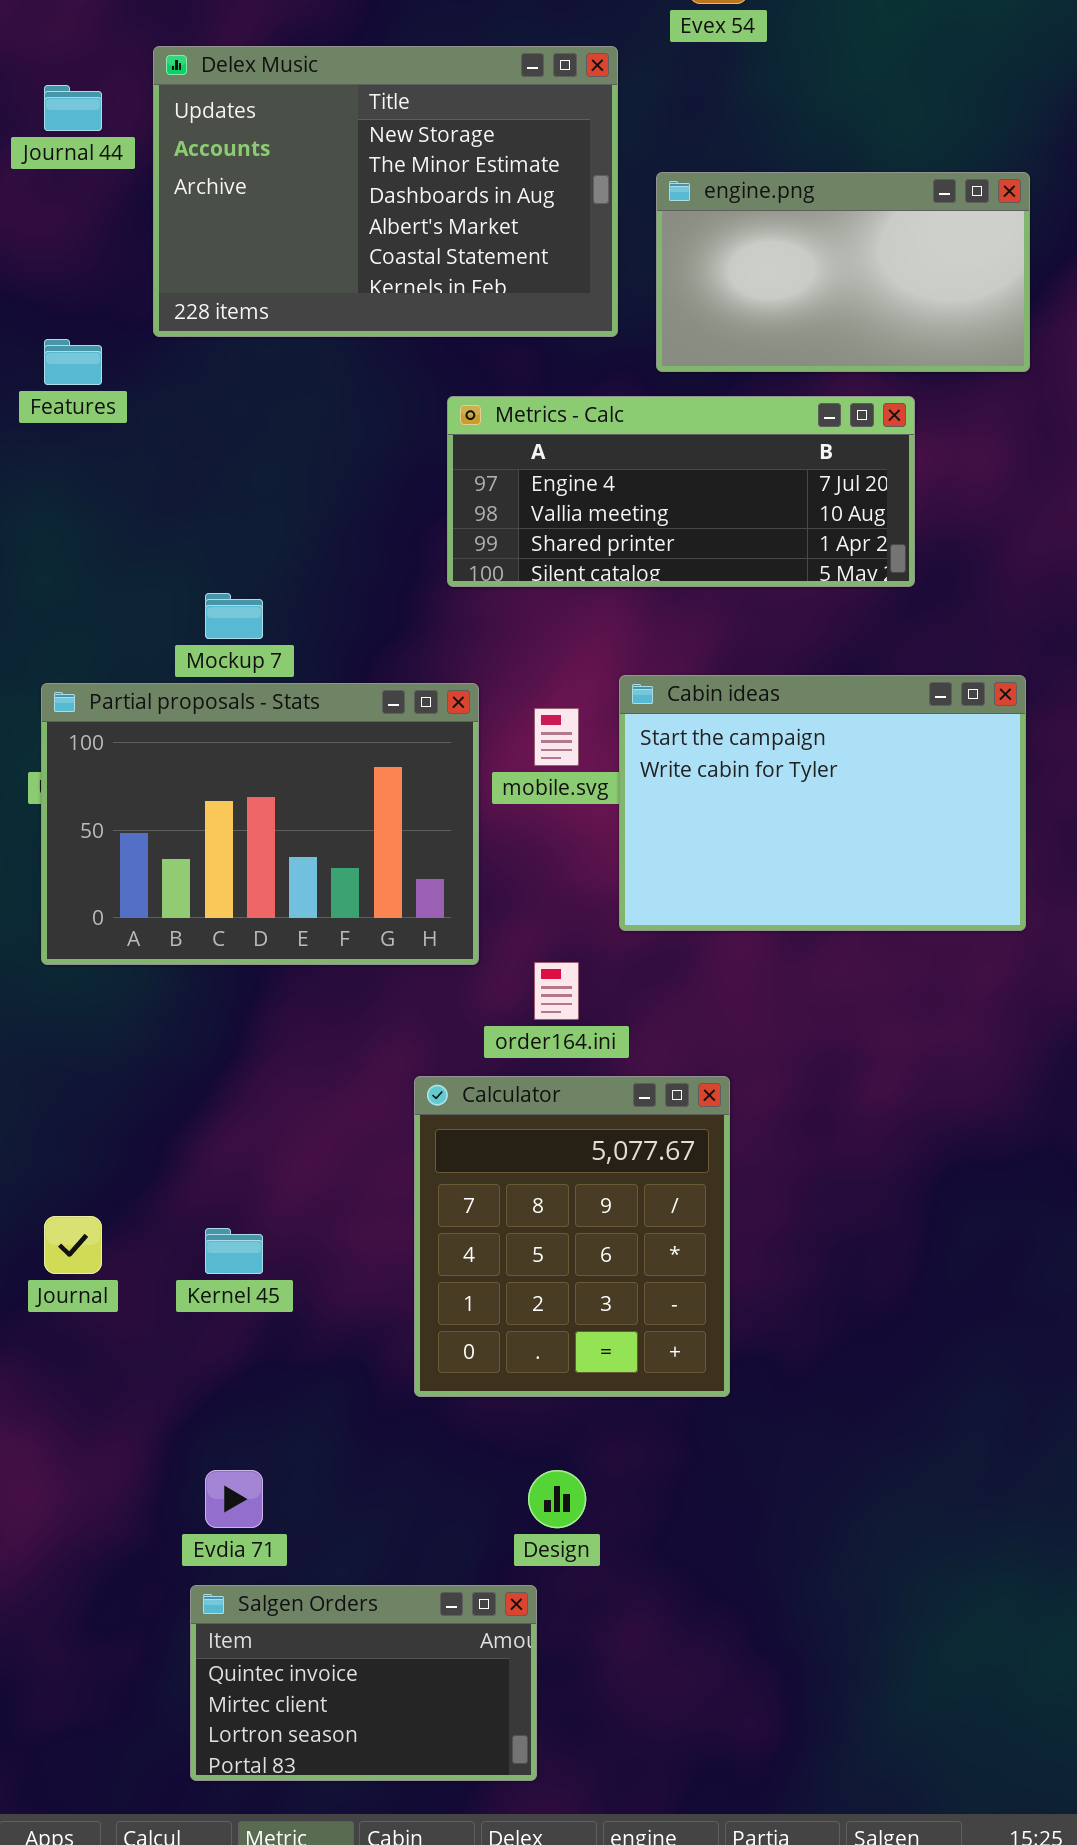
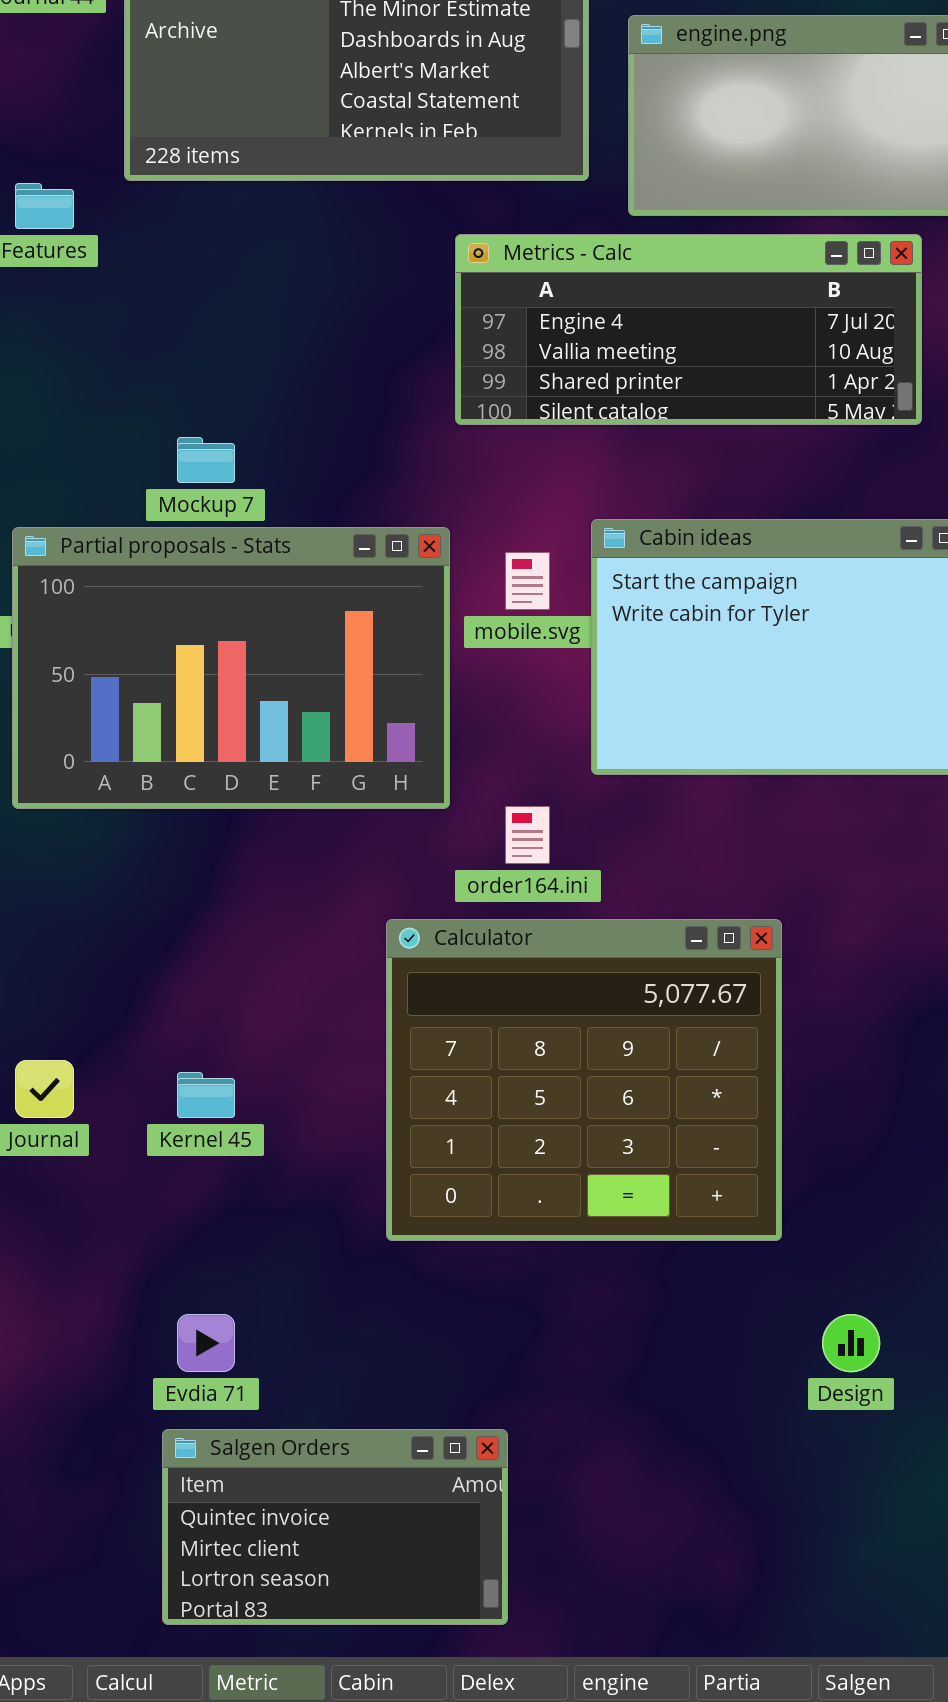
Metrics - Calc: [447,396,915,587] -> [455,234,922,425], moved
Calculator: [414,1076,730,1397] -> [386,919,782,1241], resized
Design: [528,1470,586,1528] -> [822,1314,880,1372], moved

